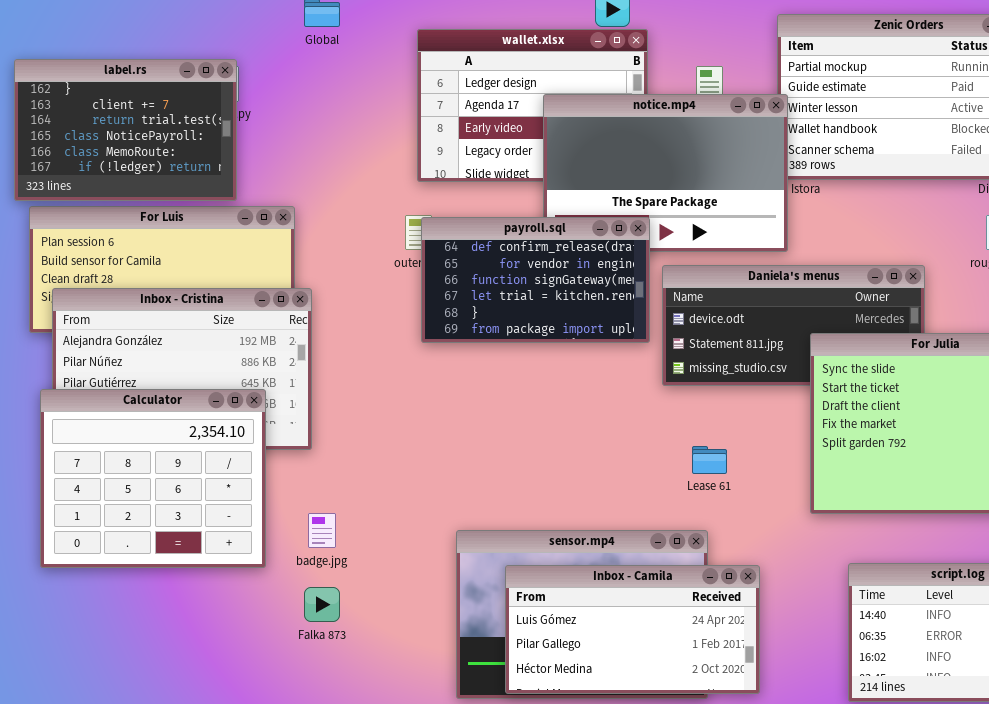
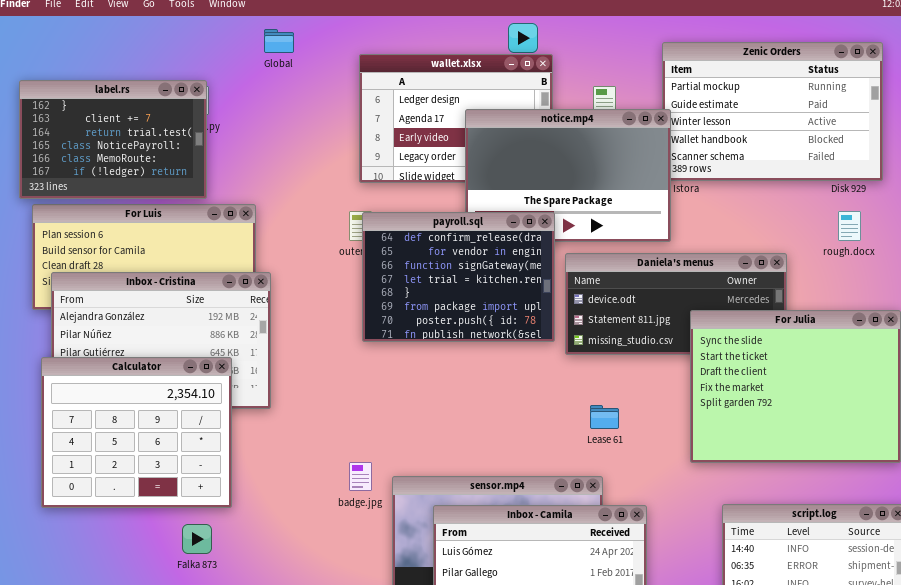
payroll.sql: [421,217,650,343] -> [362,212,555,342], resized
badge.jpg: [308,513,336,548] -> [349,462,372,491], moved
Falka 873: [304,587,340,622] -> [182,524,212,554], moved

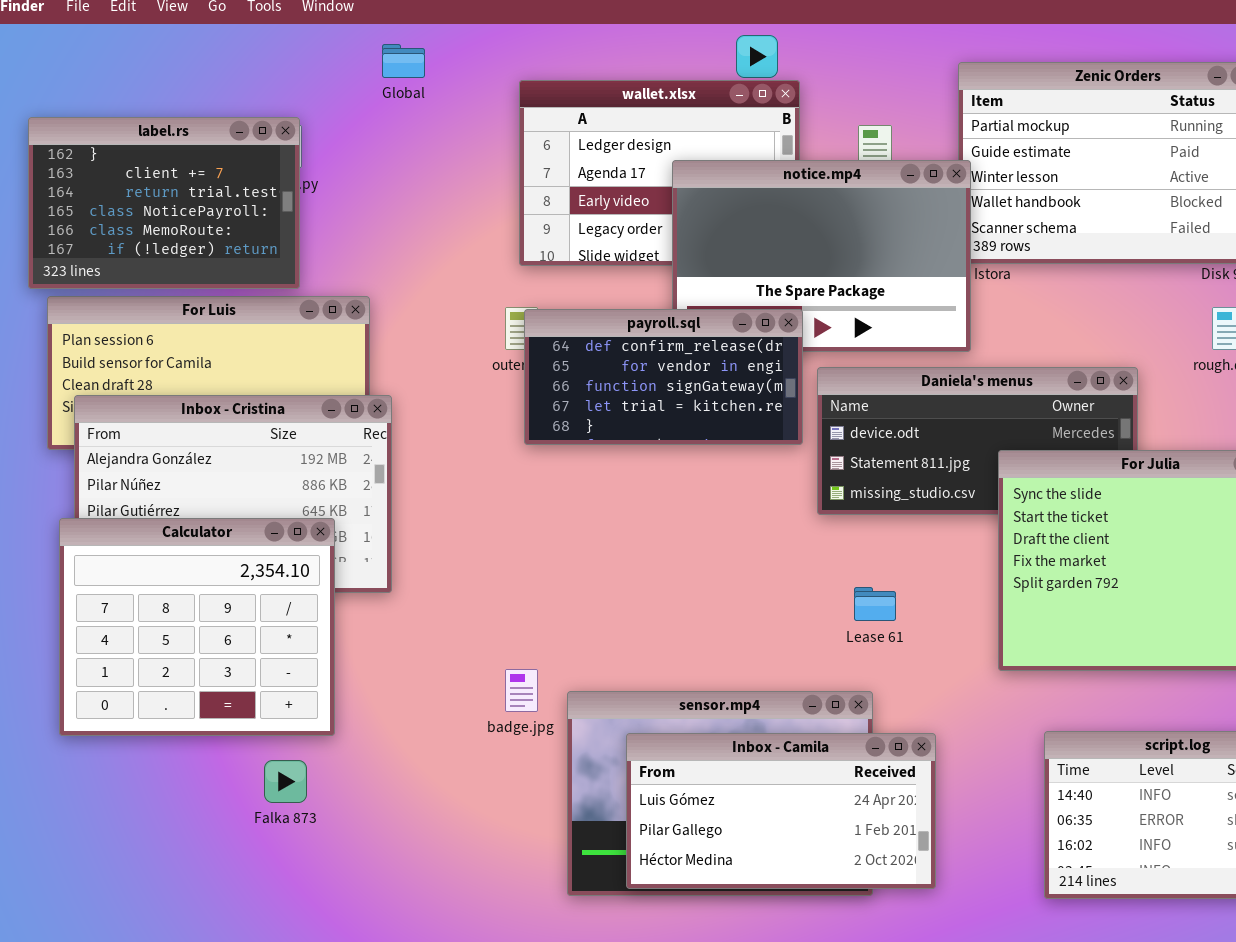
payroll.sql: [362,212,555,342] -> [524,309,803,445], resized

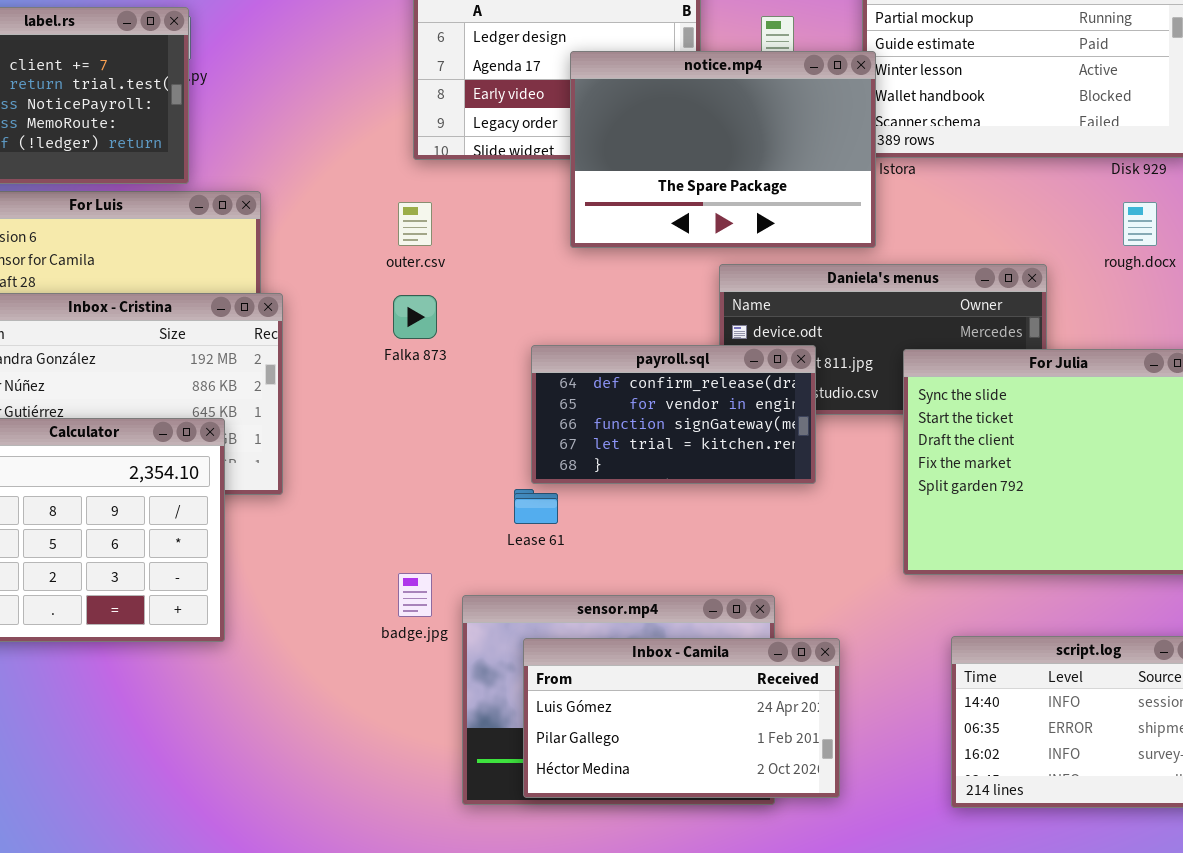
payroll.sql: [524,309,803,445] -> [531,345,816,484], moved
Lease 61: [854,587,896,621] -> [514,489,558,524], moved
Falka 873: [264,760,307,803] -> [393,295,437,339], moved

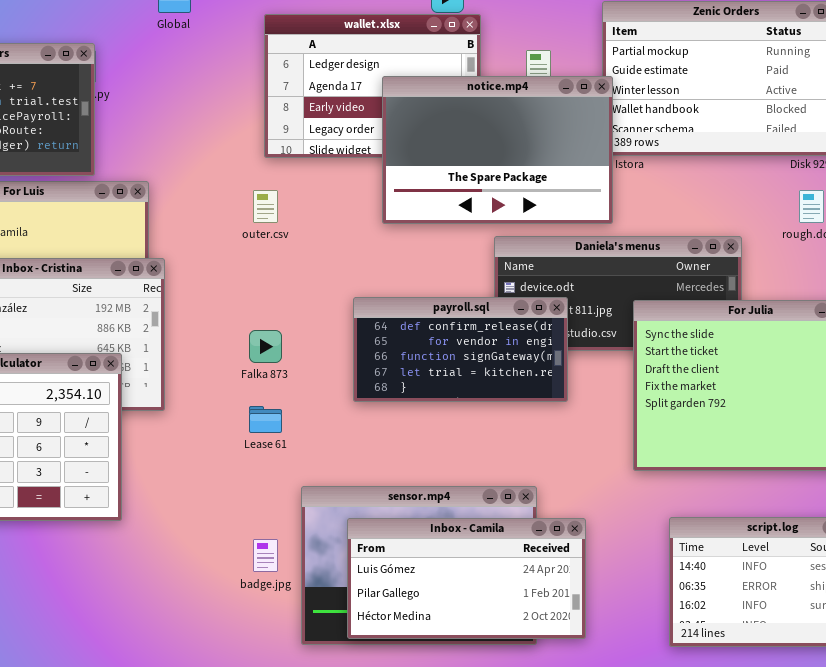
Falka 873: [393,295,437,339] -> [249,330,282,363], moved
Lease 61: [514,489,558,524] -> [249,406,282,433], moved
badge.jpg: [398,573,432,617] -> [253,539,278,572], moved

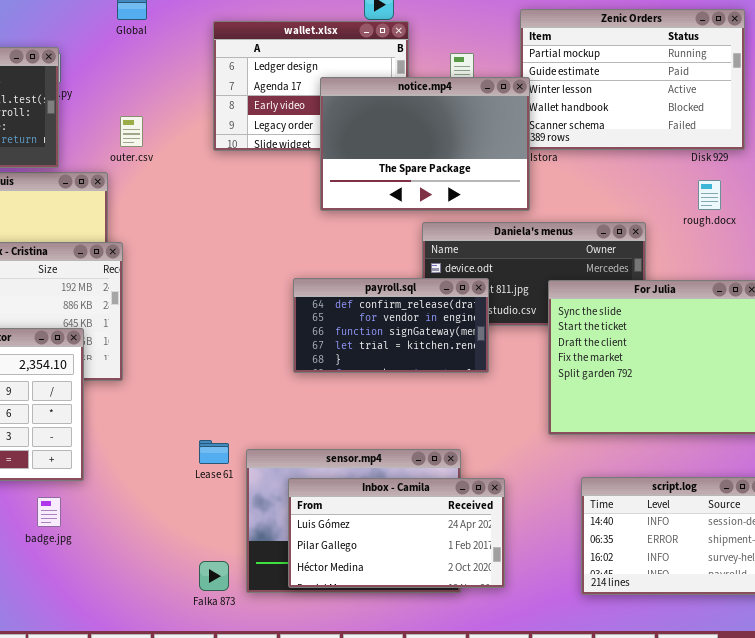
outer.csv: [253,190,278,223] -> [120,116,143,147], moved
Falka 873: [249,330,282,363] -> [199,561,229,591], moved
Lease 61: [249,406,282,433] -> [199,440,229,464], moved
badge.jpg: [253,539,278,572] -> [37,497,61,527], moved

